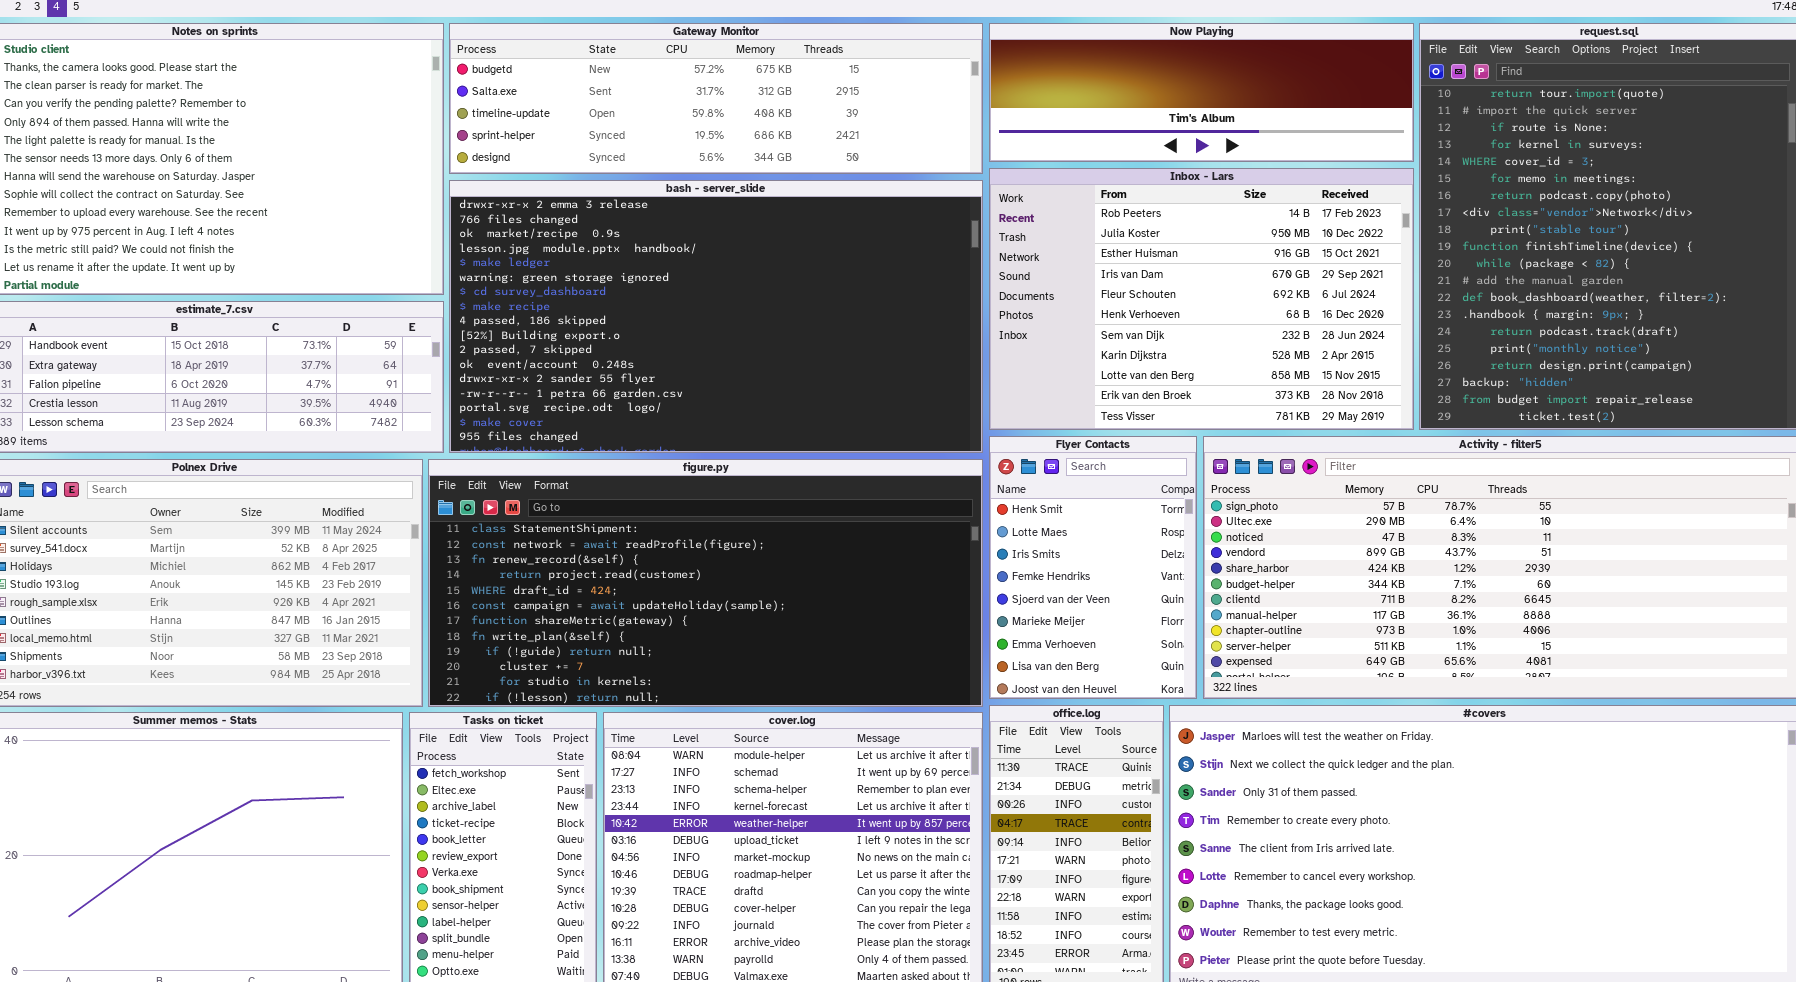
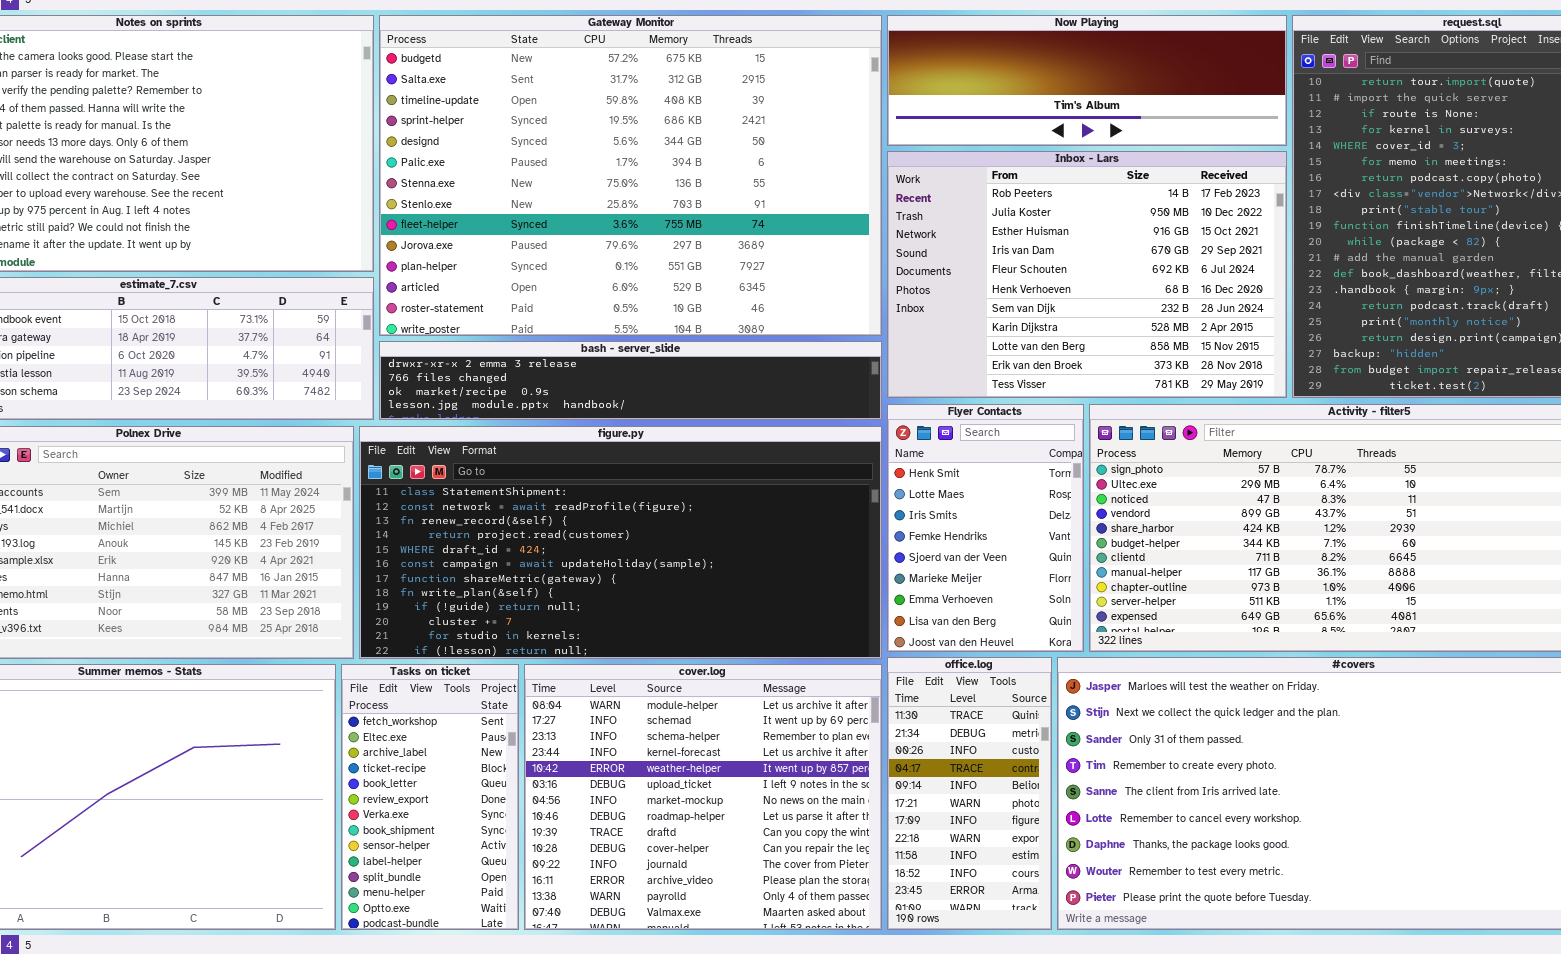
Gateway Monitor: [449,23,983,174] -> [379,15,882,336], resized
bash - server_slide: [449,180,983,453] -> [379,341,882,420], resized

